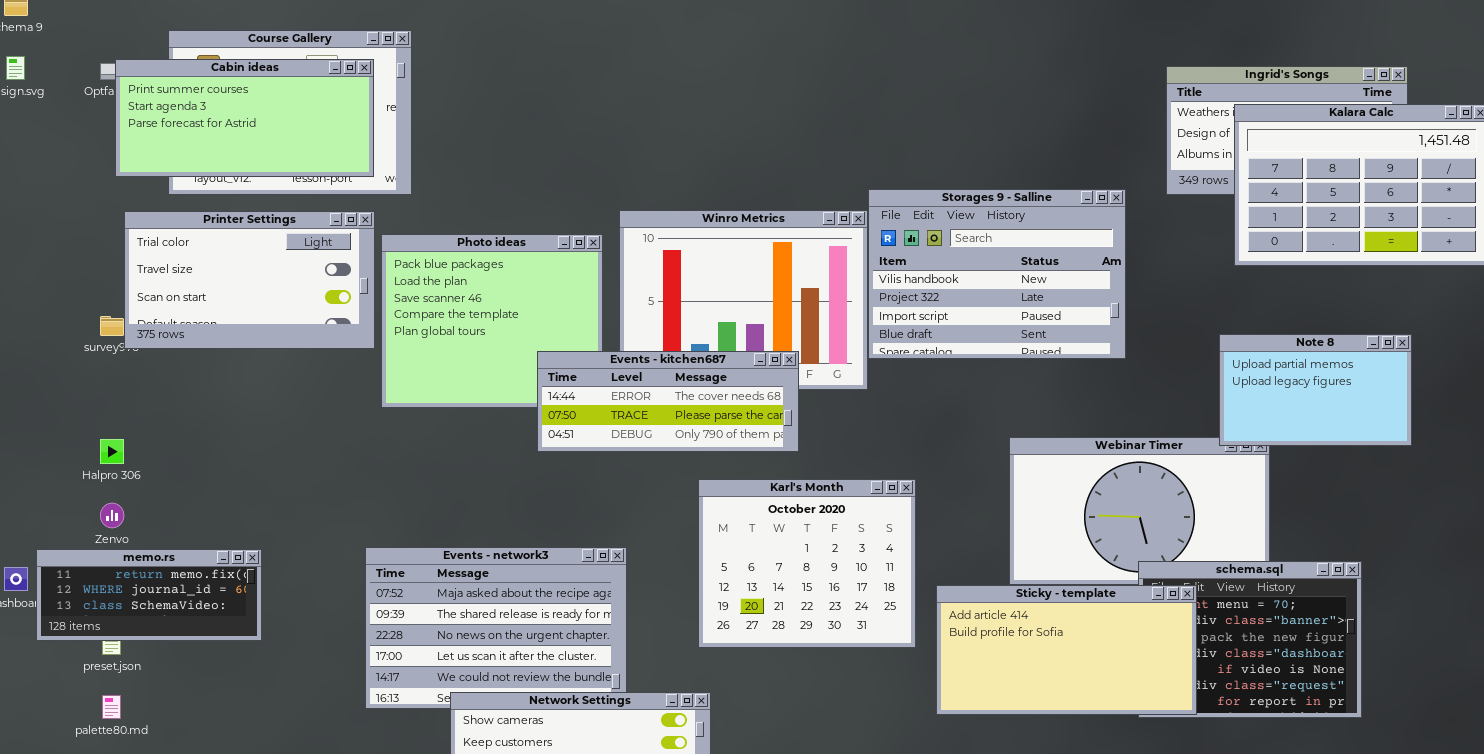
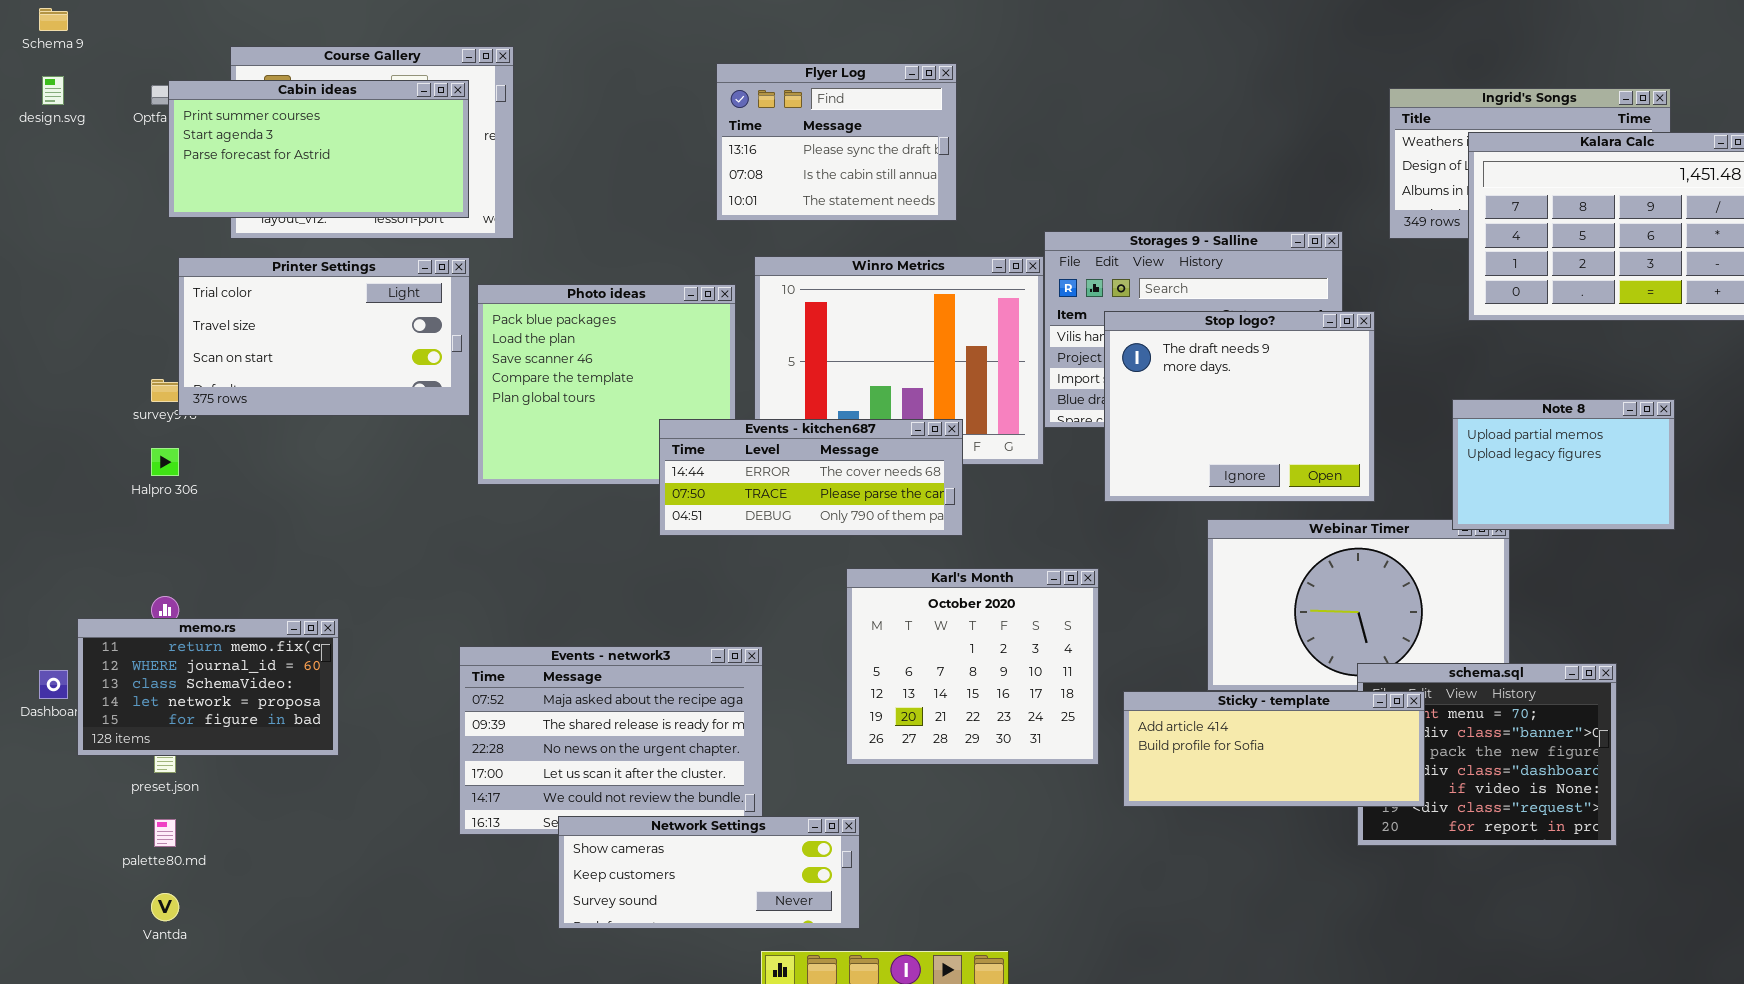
Flyer Log: none -> [716,63,957,221], opened
Stop logo?: none -> [1104,311,1375,502], opened
Halpro 306: [100,439,124,464] -> [151,448,179,476], moved
memo.rs: [36,549,262,641] -> [77,618,339,756], resized
Sticky - template: [936,585,1197,715] -> [1123,691,1425,807], resized

